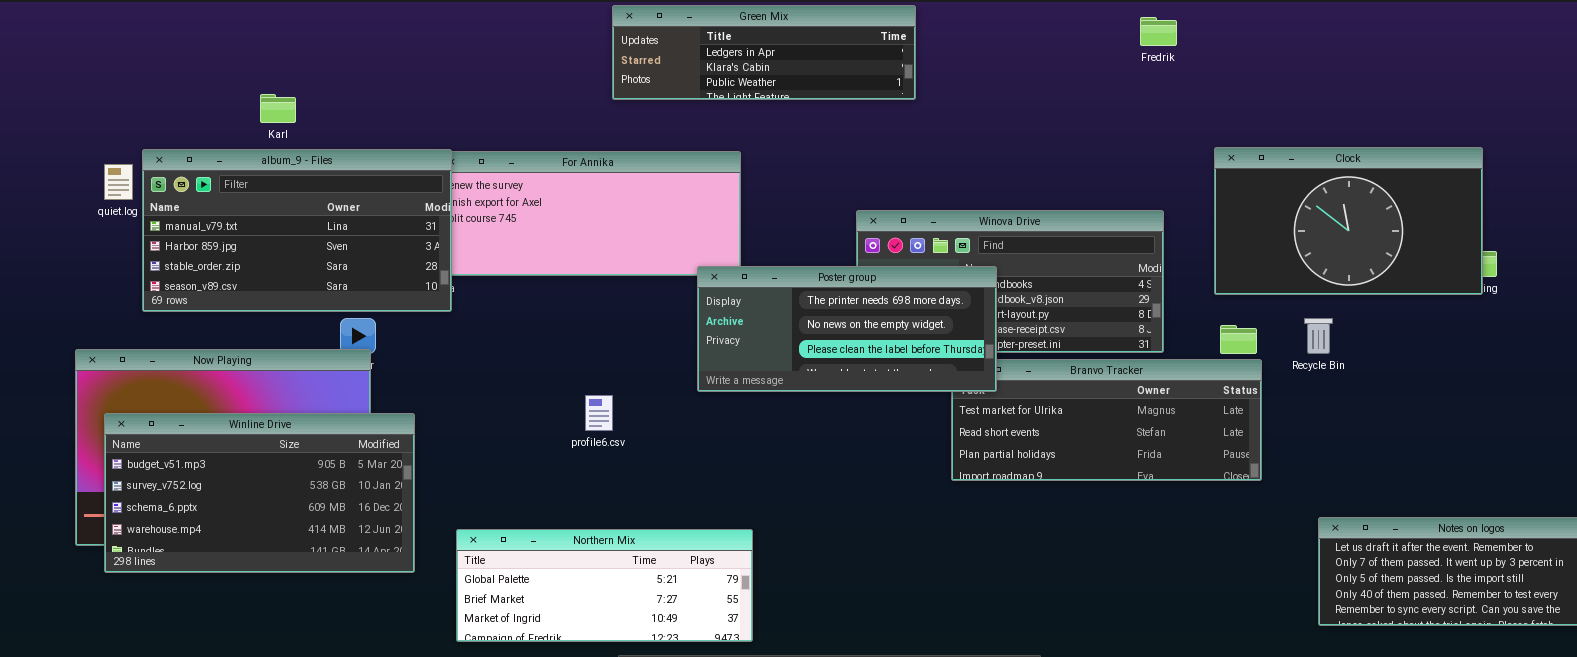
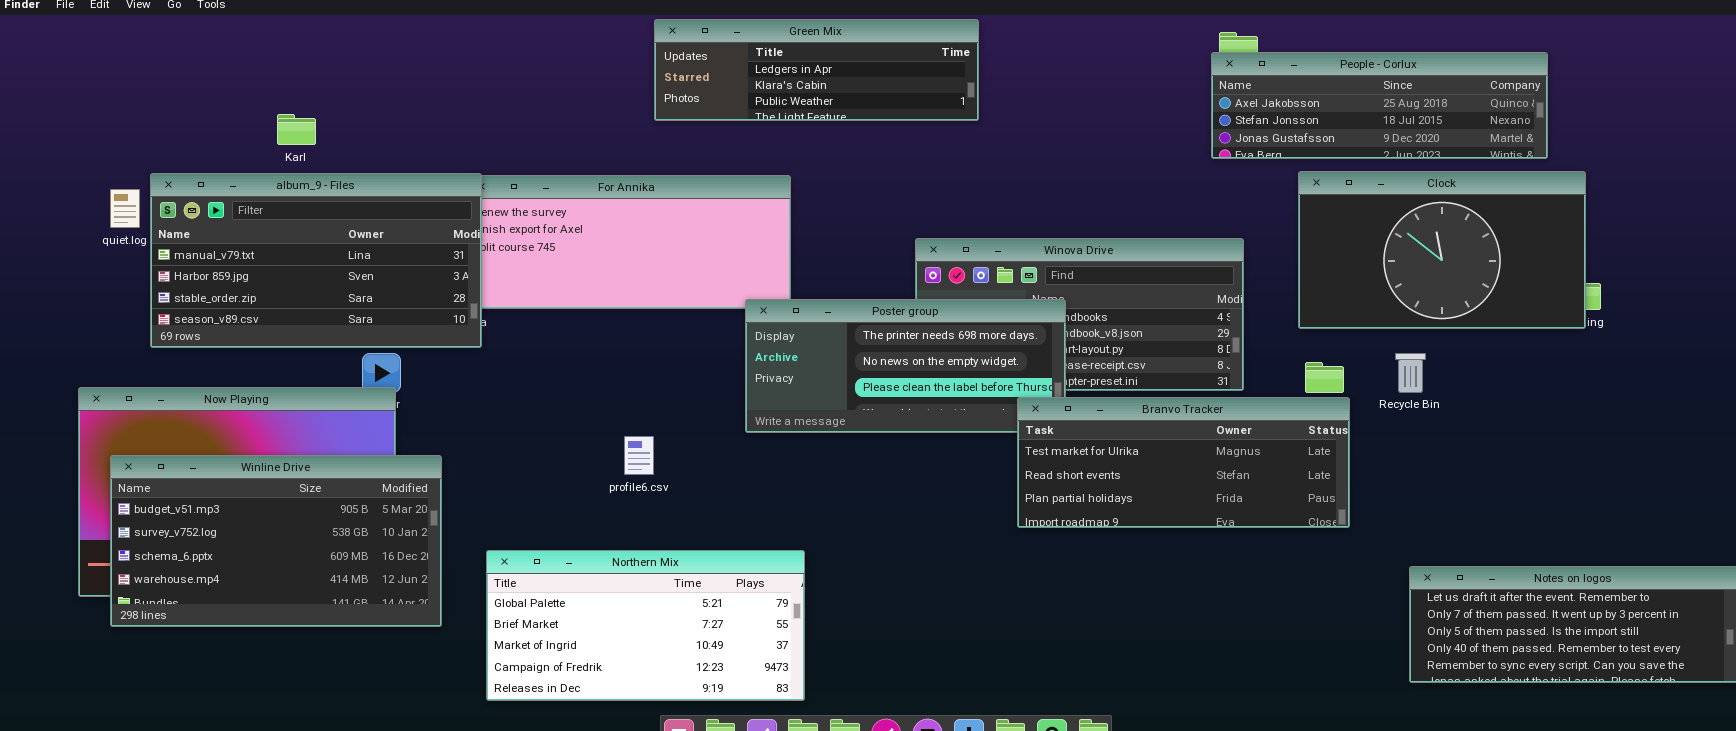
People - Corlux: none -> [1211,52,1548,159], opened
Branvo Tracker: [951,359,1262,481] -> [1017,397,1350,528], raised
Northern Mix: [456,529,753,642] -> [486,550,805,701], resized

